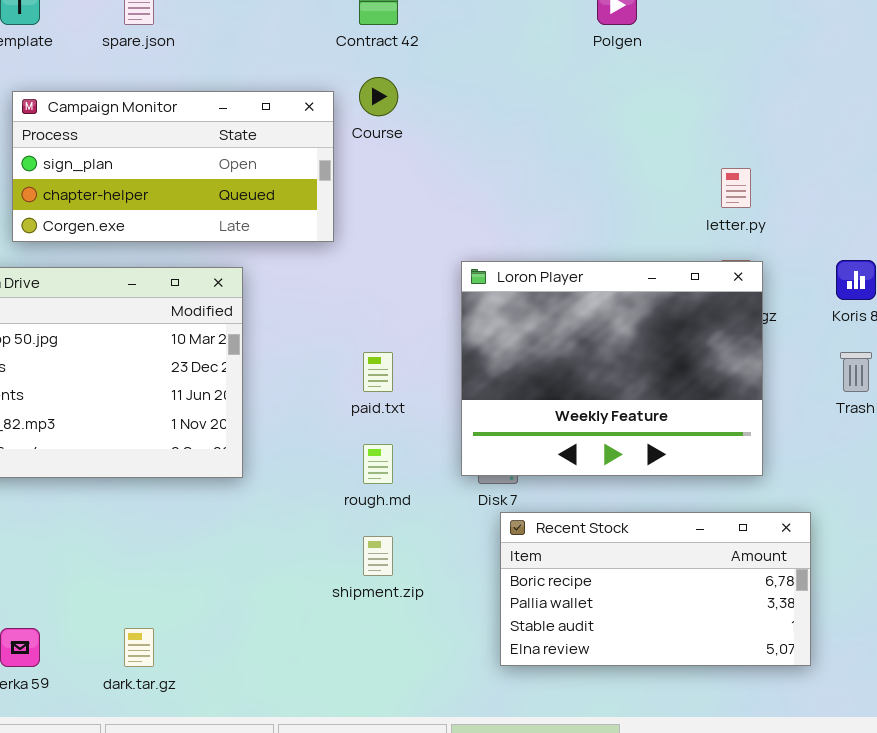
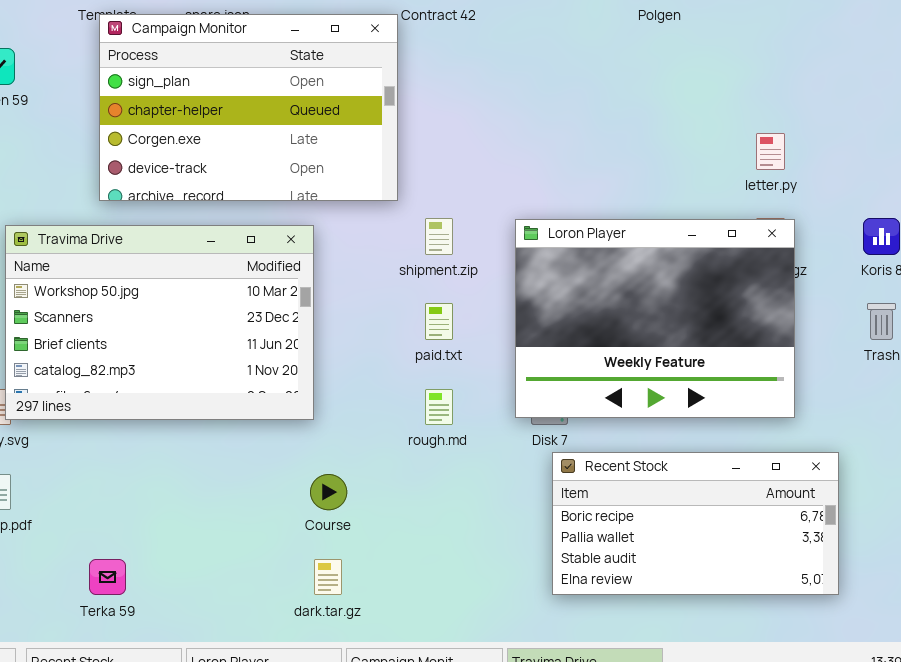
Course: [359,77,398,116] -> [310,474,347,510], moved
Campaign Monitor: [12,91,334,242] -> [99,14,398,201], resized
shipment.zip: [363,536,393,576] -> [425,218,453,255], moved
dark.tar.gz: [124,628,154,667] -> [314,559,342,595], moved

